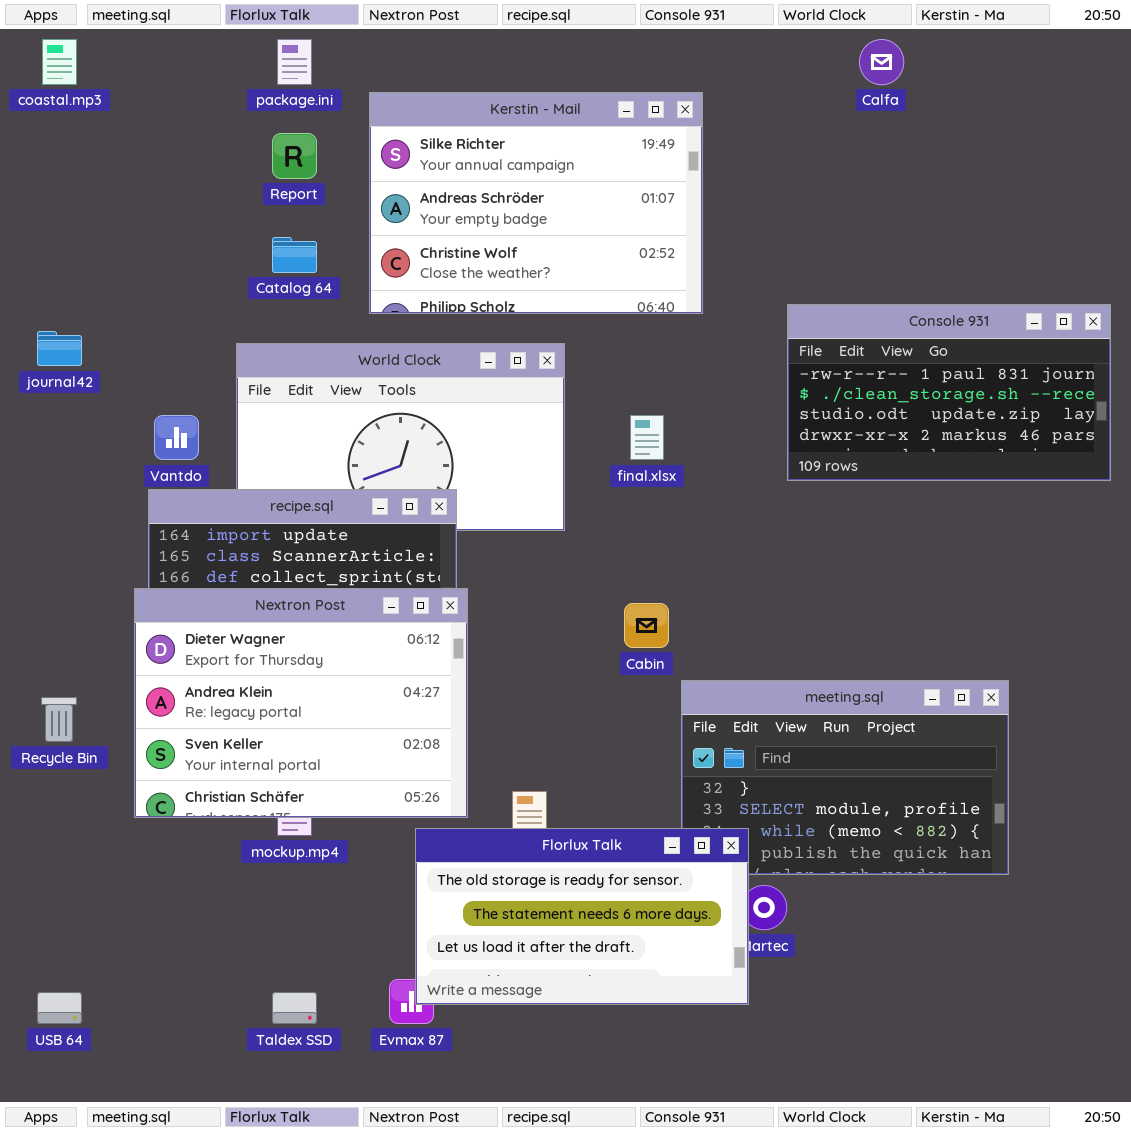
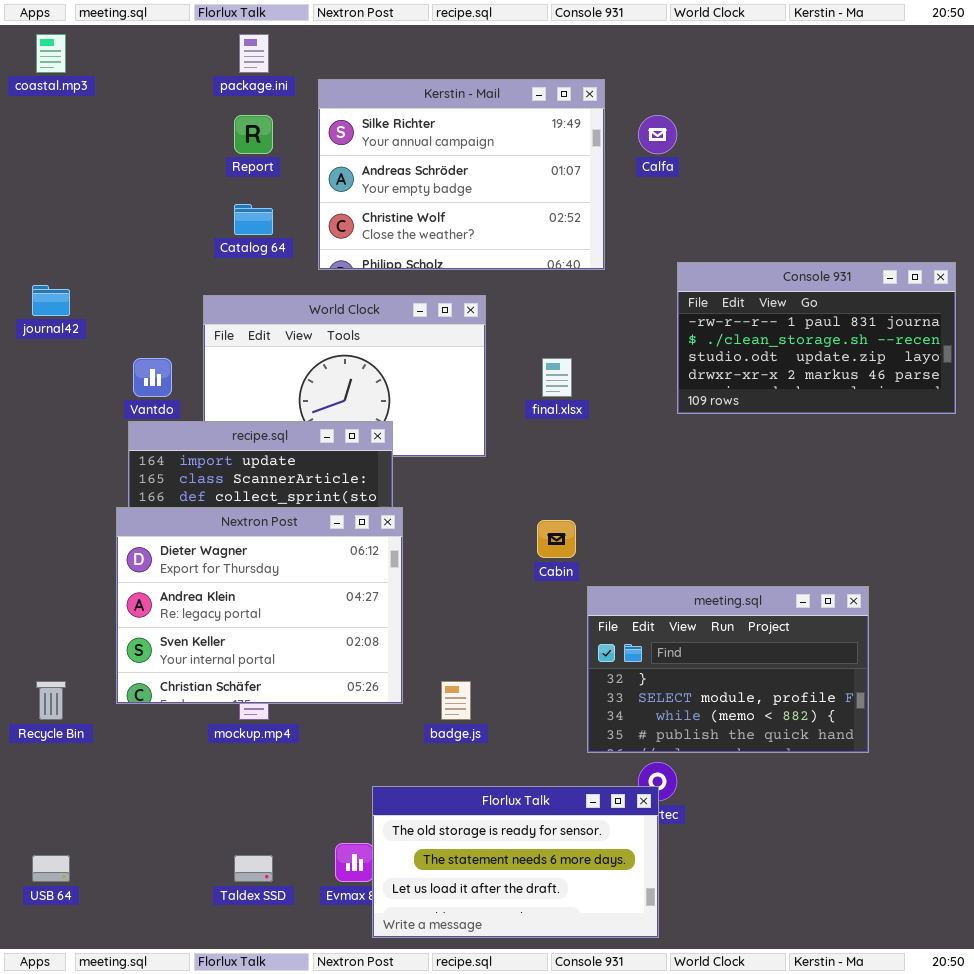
Calfa: [859,39,904,85] -> [638,115,677,154], moved
Recycle Bin: [41,697,77,742] -> [36,681,66,720], moved
Florlux Talk: [415,828,749,1005] -> [372,786,659,938], moved

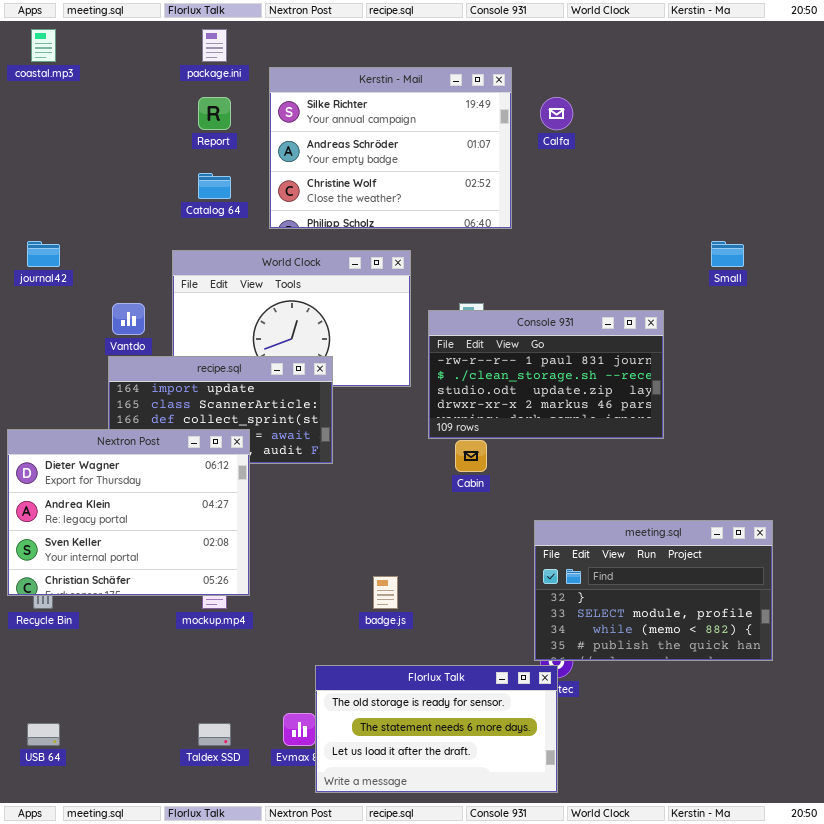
Console 931: [677,262,956,414] -> [428,310,664,439], moved
Nextron Post: [116,507,403,704] -> [7,429,250,596], moved
meeting.sql: [587,586,869,753] -> [534,520,773,661], moved

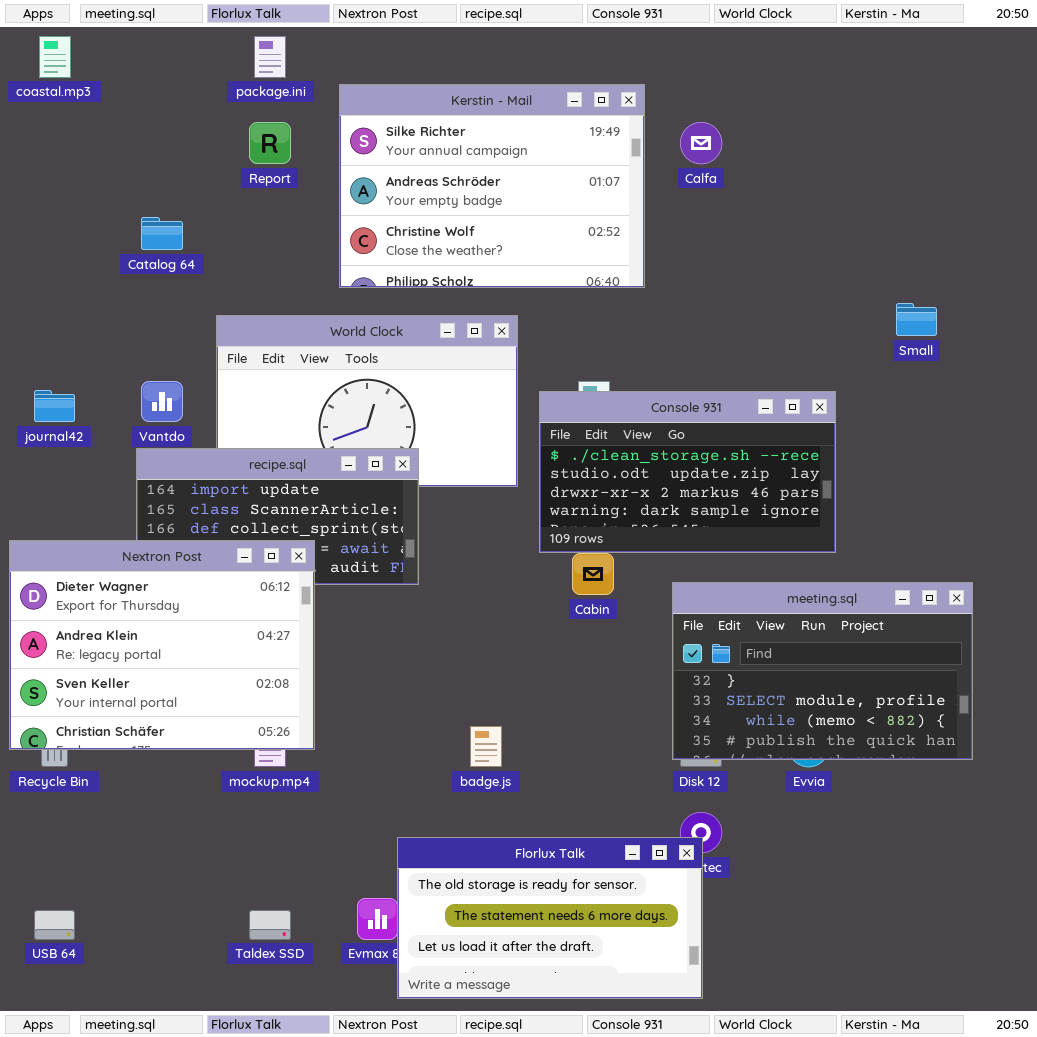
Catalog 64: [198,173,231,199] -> [141,217,183,250], moved
journal42: [27,241,60,267] -> [34,390,75,422], moved
Console 931: [428,310,664,439] -> [539,391,836,553], scrolled down 1 row
meeting.sql: [534,520,773,661] -> [672,582,973,760], moved

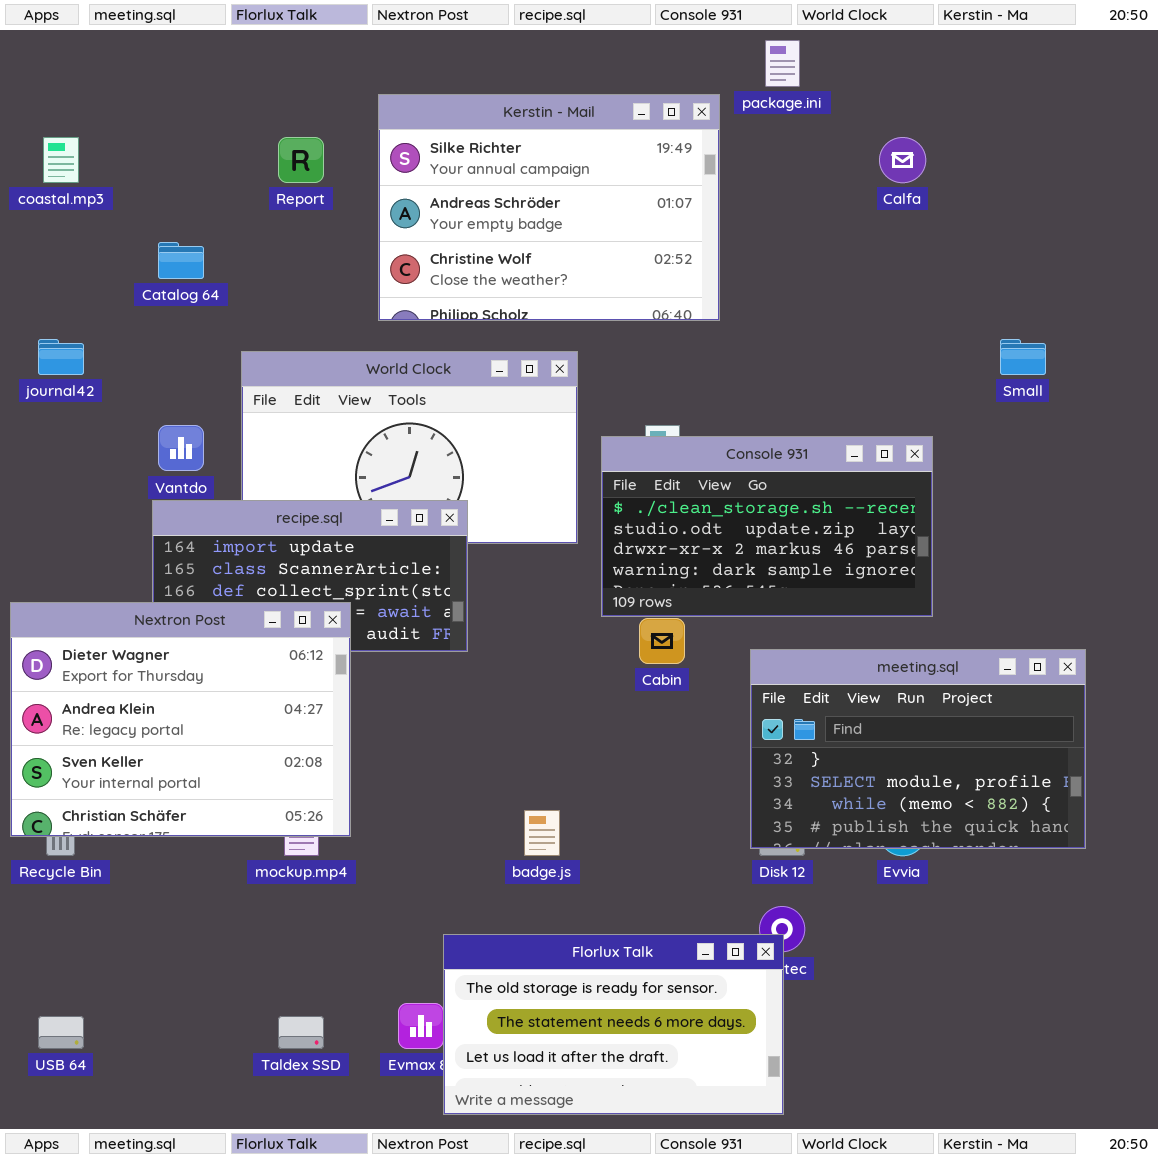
coastal.mp3: [39,36,71,78] -> [43,137,79,183], moved
package.ini: [254,36,286,78] -> [765,40,800,87], moved
Calfa: [680,122,722,164] -> [879,137,926,183], moved
journal42: [34,390,75,422] -> [38,339,84,375], moved

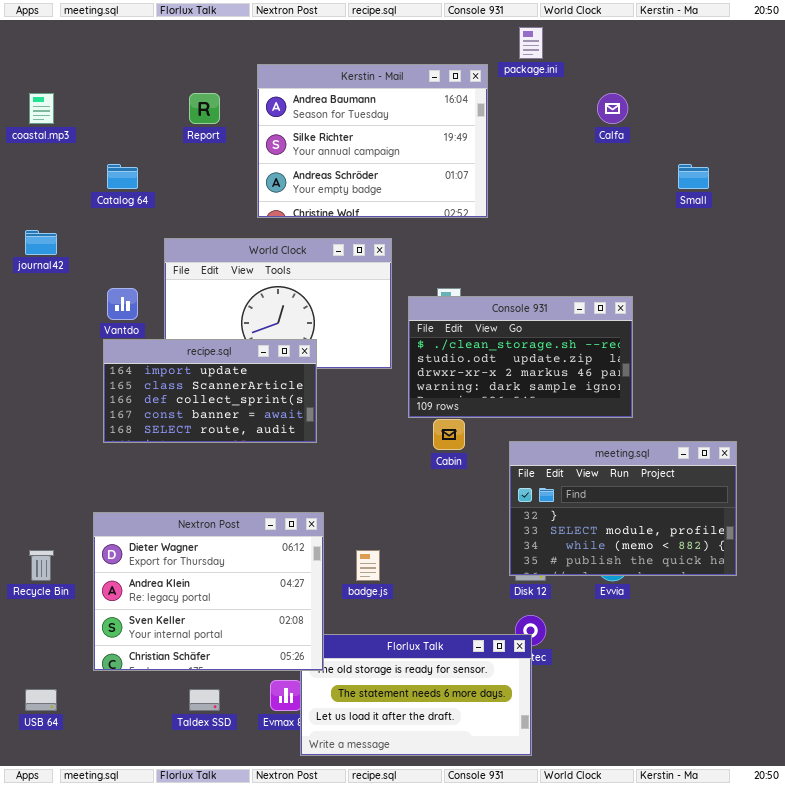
Kerstin - Mail: [378,94,720,321] -> [257,64,488,218], scrolled up 1 row
Small: [1000,339,1046,375] -> [678,164,709,189], moved
Nextron Post: [10,602,351,837] -> [93,512,324,671], moved

